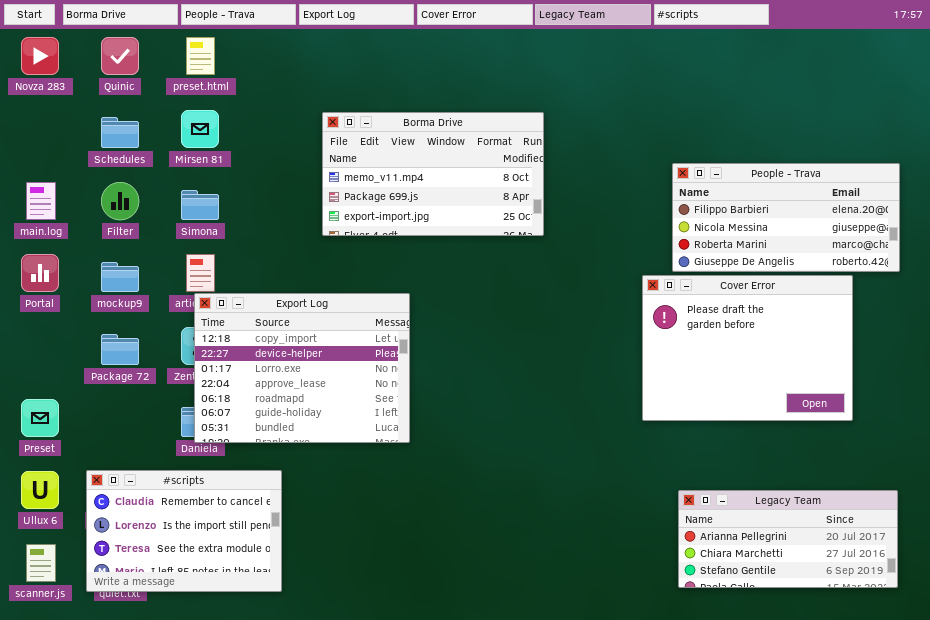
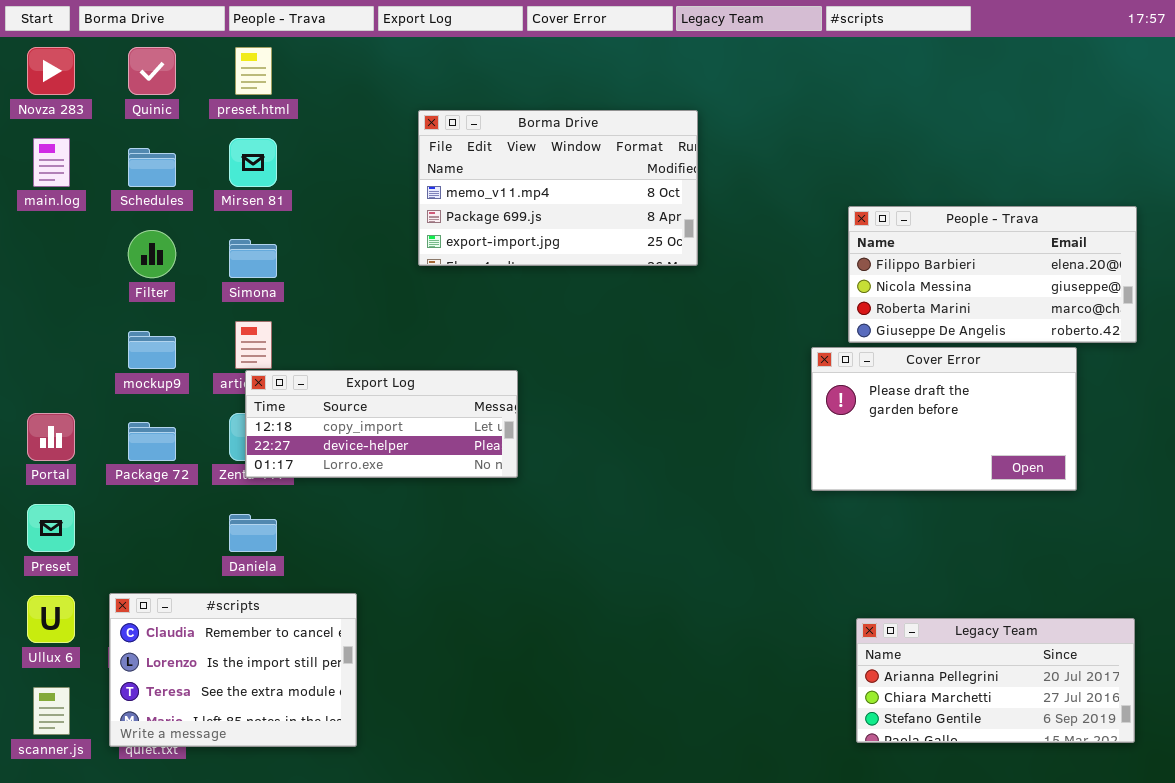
Borma Drive: [322,112,544,236] -> [418,110,698,266], moved
main.log: [26,182,56,220] -> [33,138,70,187], moved
Portal: [21,254,59,292] -> [27,413,75,461], moved
Cover Error: [642,275,853,421] -> [811,347,1077,491], resized
Export Log: [194,293,410,443] -> [245,370,518,478], resized

